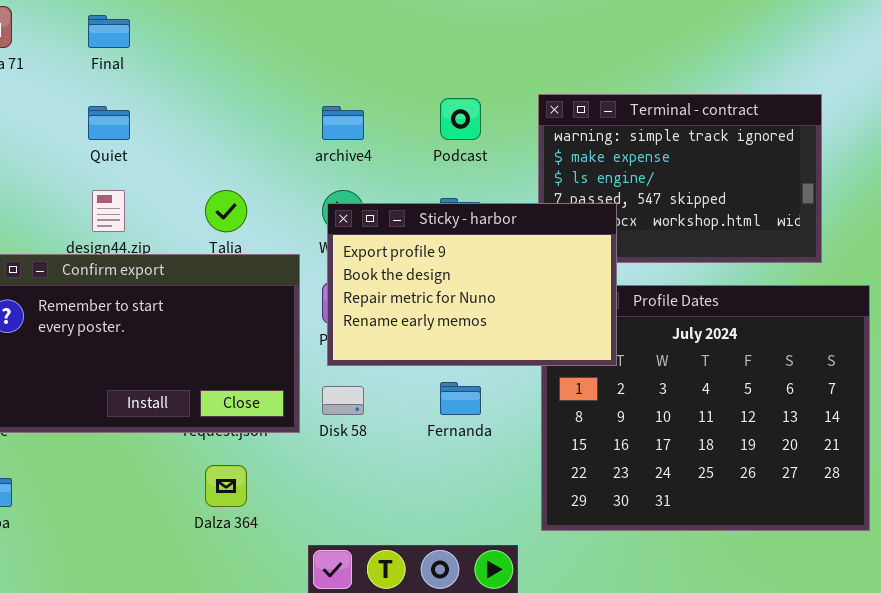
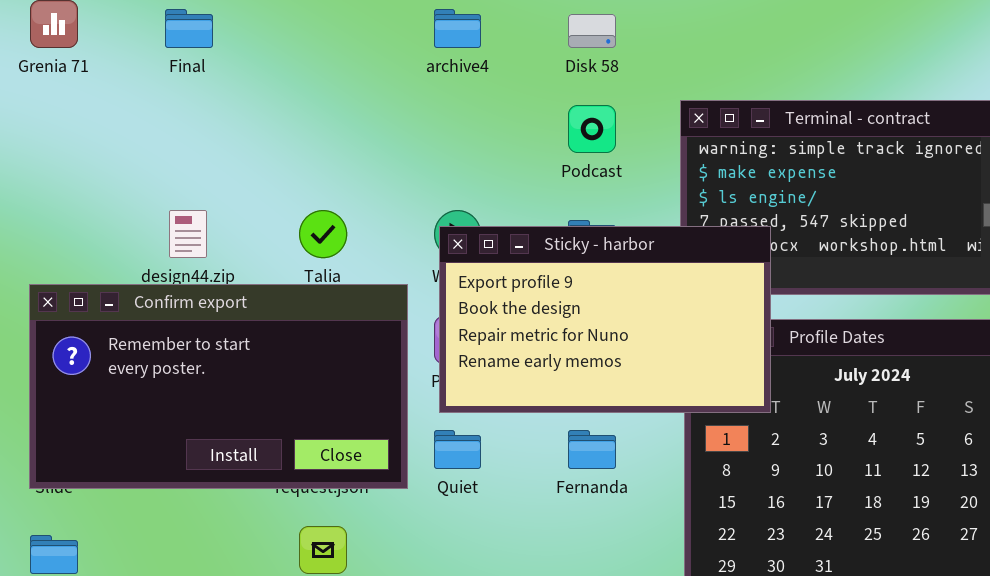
Quiet: [88,106,130,140] -> [434,430,481,469], moved
archive4: [322,106,364,140] -> [434,9,481,48], moved
Disk 58: [322,386,364,415] -> [568,14,616,48], moved

